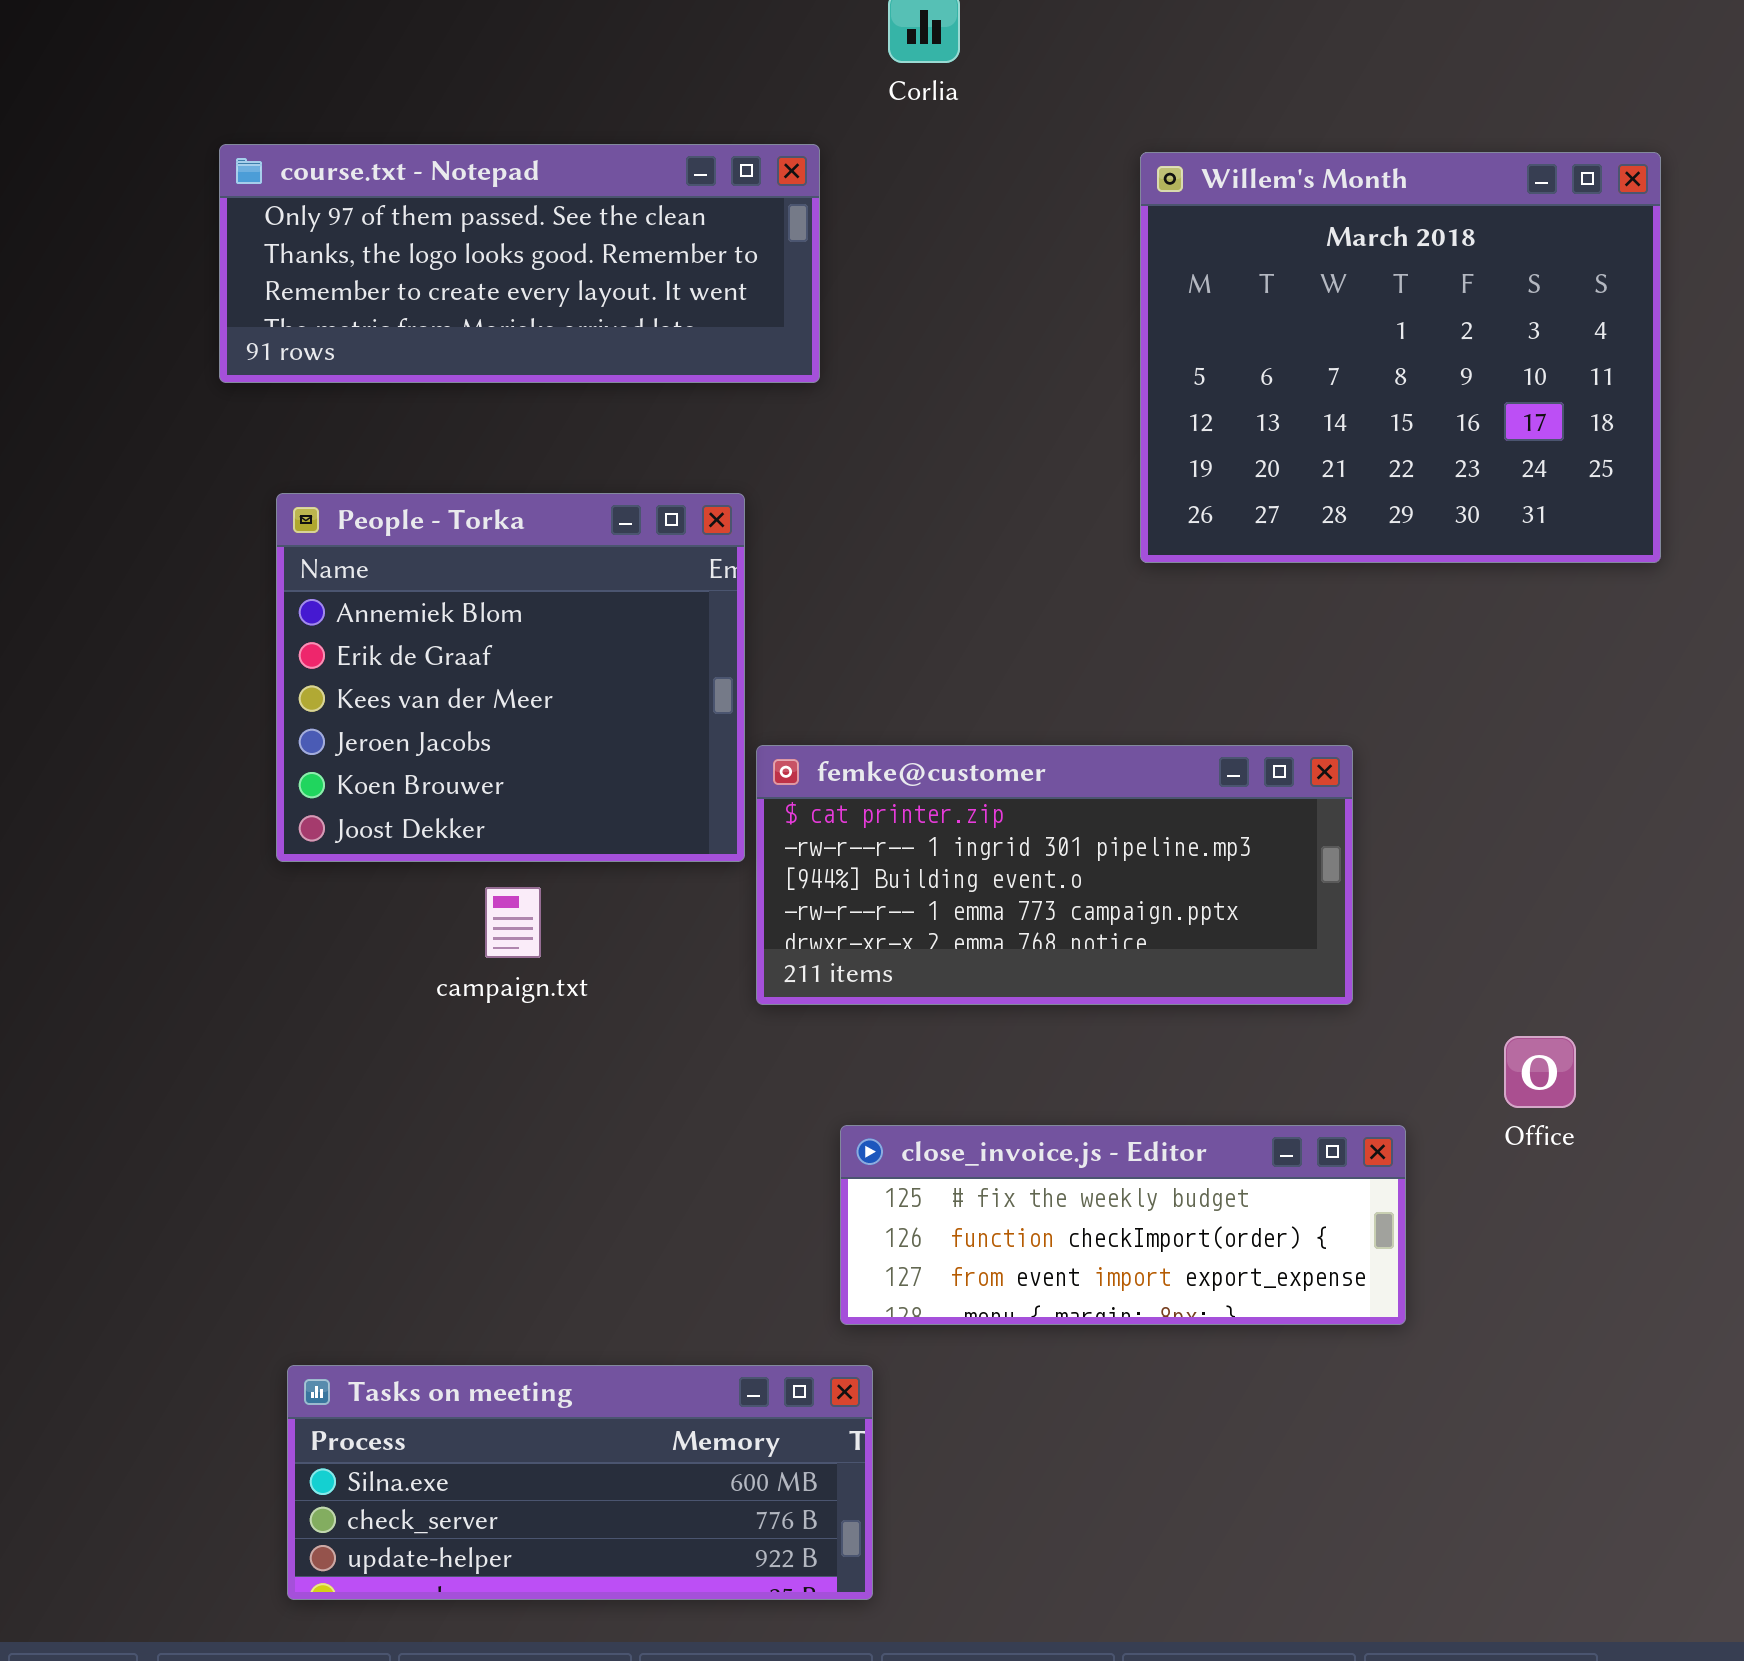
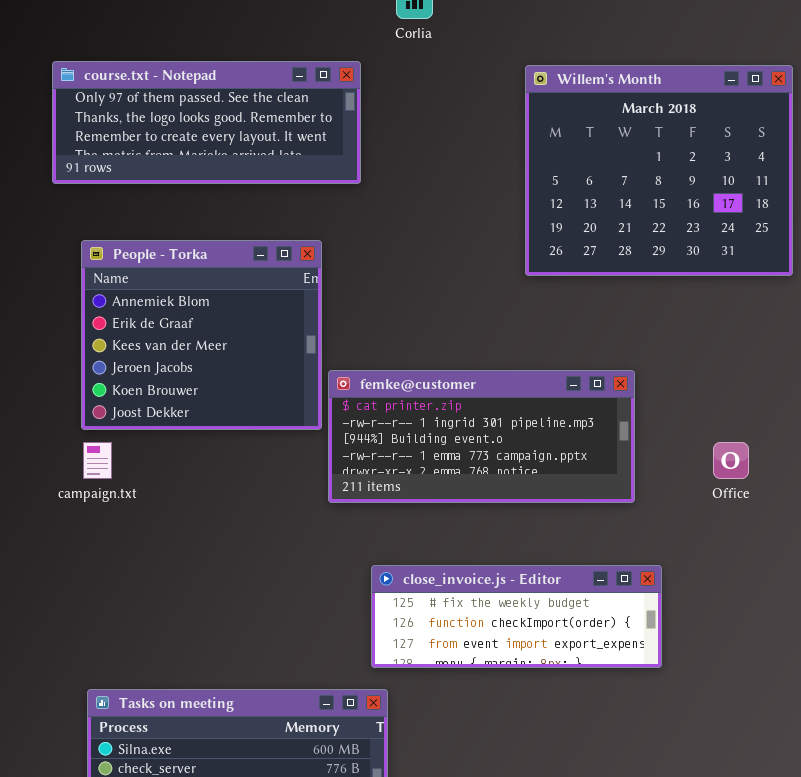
campaign.txt: [485,887,541,958] -> [83,442,112,479], moved
Office: [1504,1036,1576,1108] -> [713,442,749,479], moved

